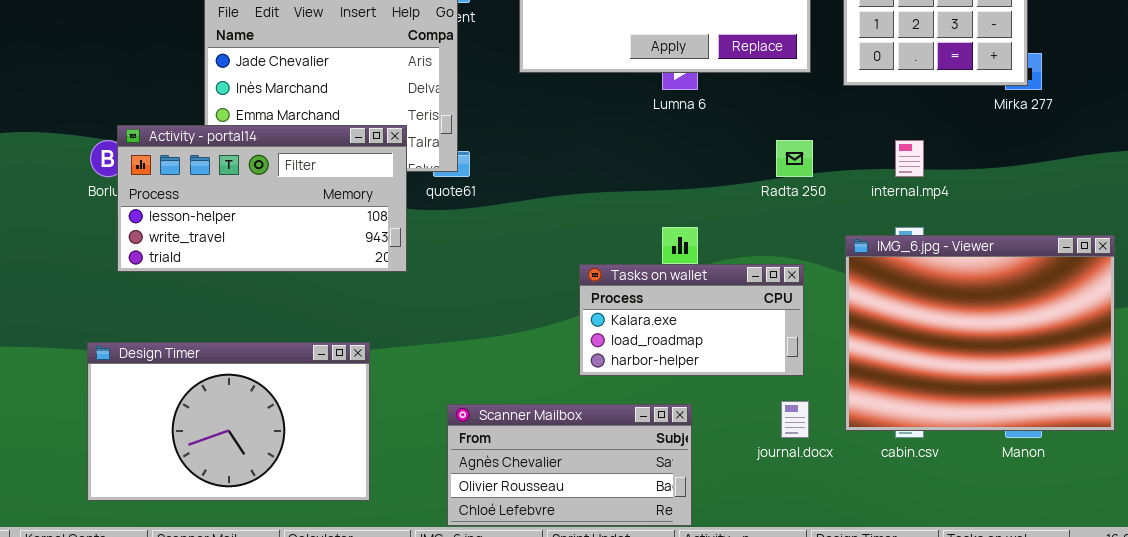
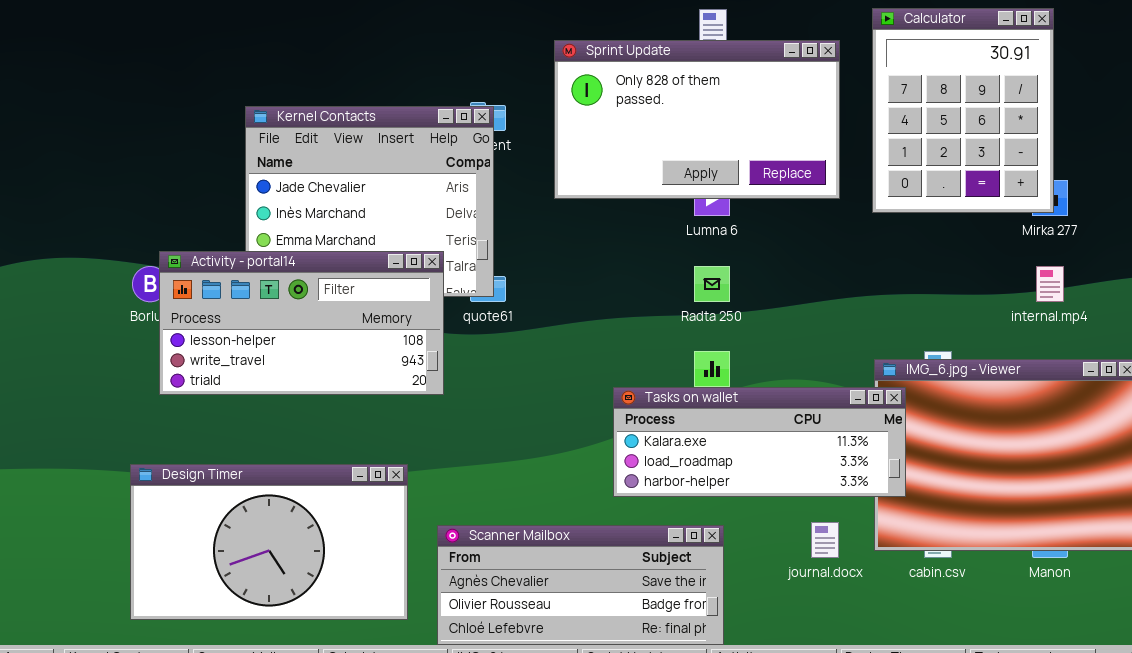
Radta 250: [776,140,813,177] -> [694,266,730,302], moved
internal.mp4: [895,140,924,177] -> [1036,266,1064,302], moved
Tasks on wallet: [579,264,804,376] -> [613,387,906,497], resized
Scanner Mailbox: [447,404,692,526] -> [437,525,724,645], resized

